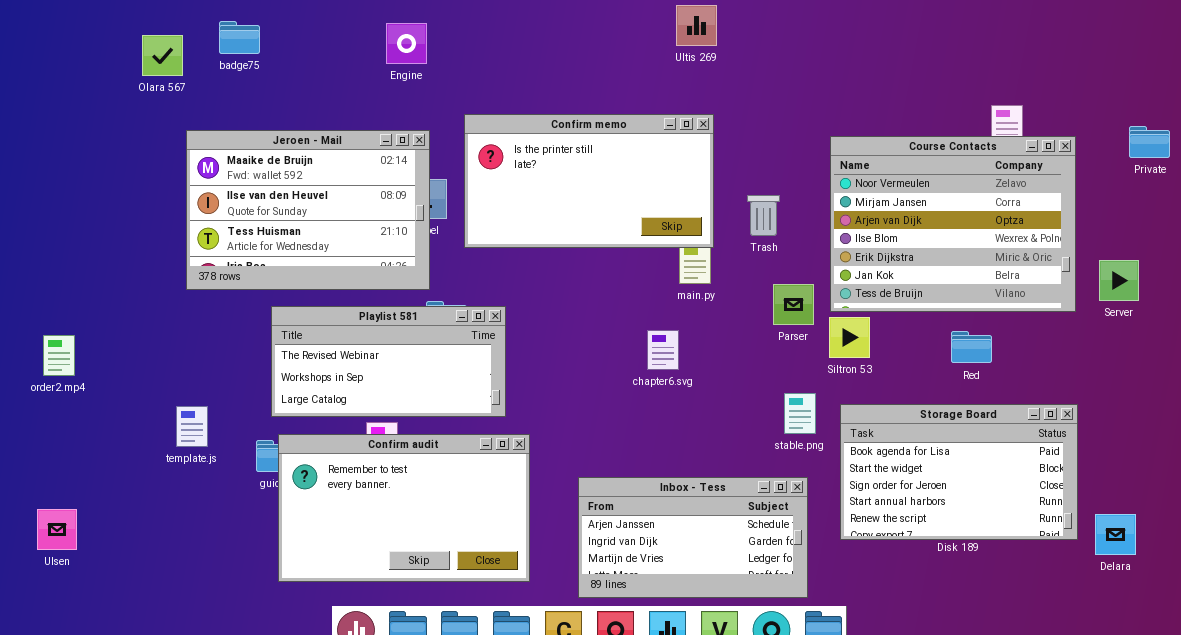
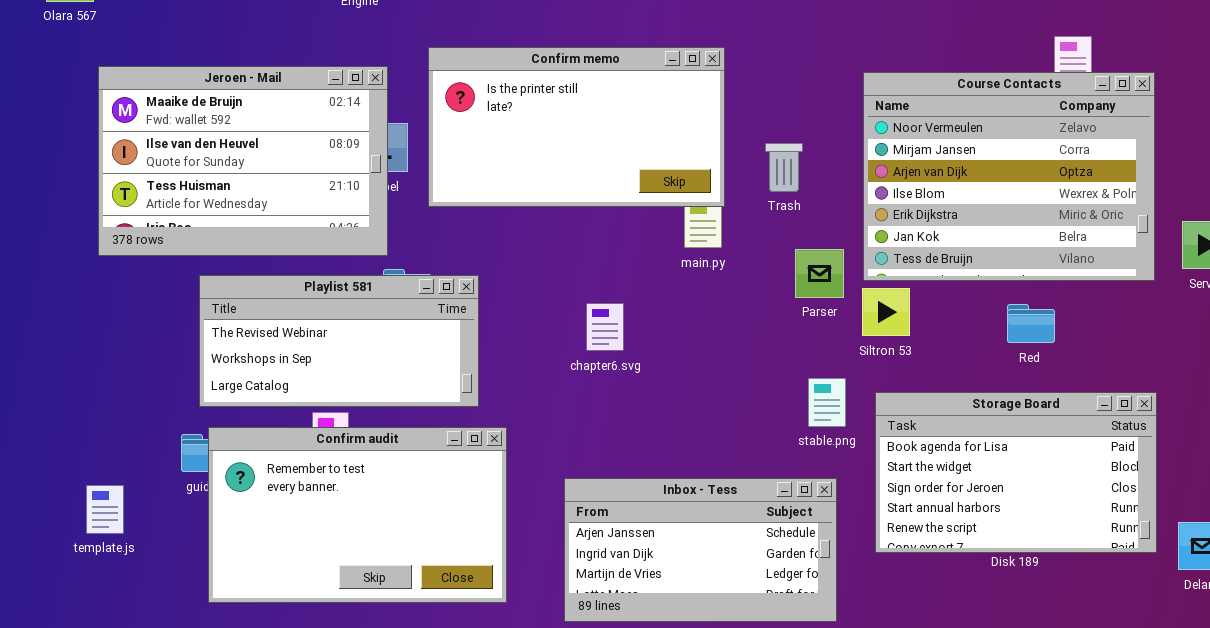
chapter6.svg: [647,330,679,370] -> [586,303,624,351], moved
template.js: [176,406,208,447] -> [86,485,124,534], moved

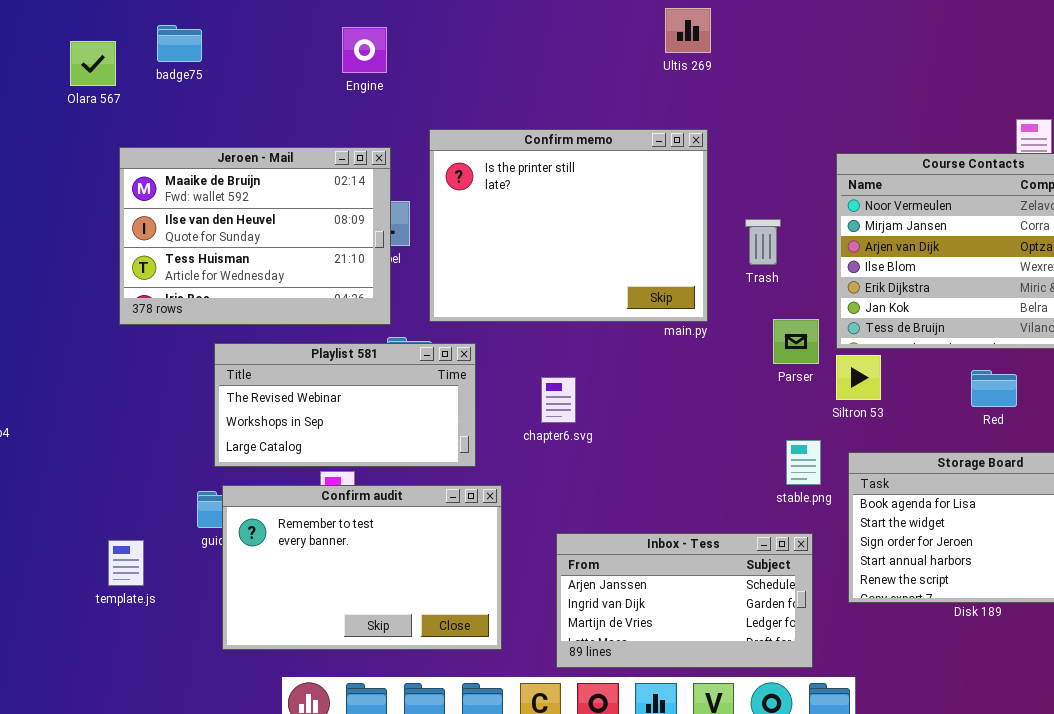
Confirm memo: [428,47,725,207] -> [429,129,708,322], resized
chapter6.svg: [586,303,624,351] -> [541,377,576,423], moved

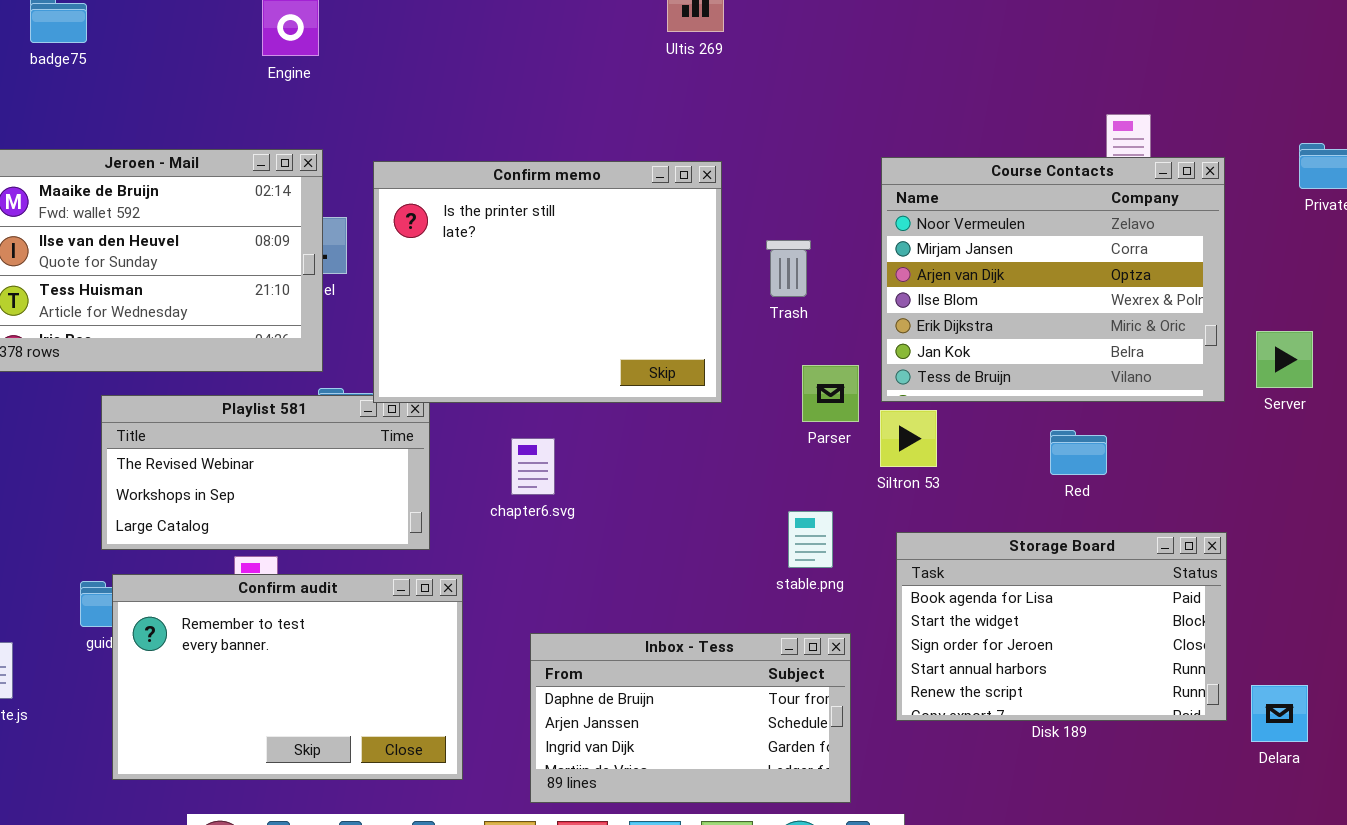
Confirm memo: [429,129,708,322] -> [373,161,722,403], moved
stable.png: [786,440,821,485] -> [788,511,833,568], moved
Inbox - Tess: [556,533,813,668] -> [530,633,851,803], scrolled up 1 row

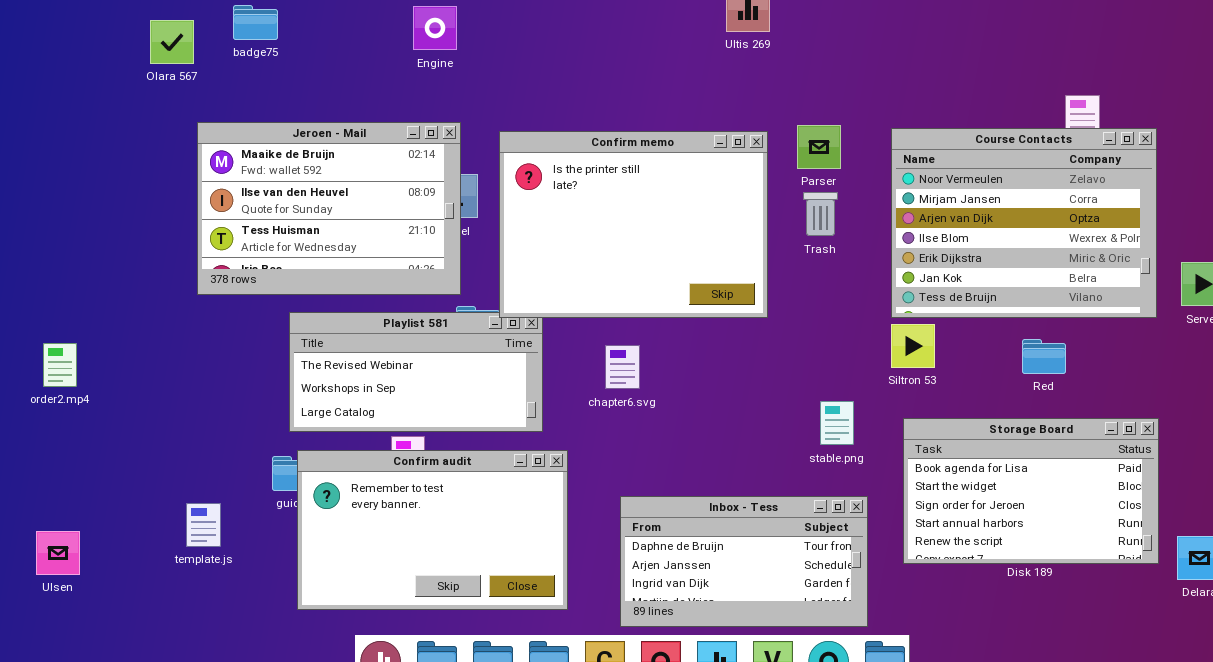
Parser: [802,365,859,422] -> [797,125,841,169], moved

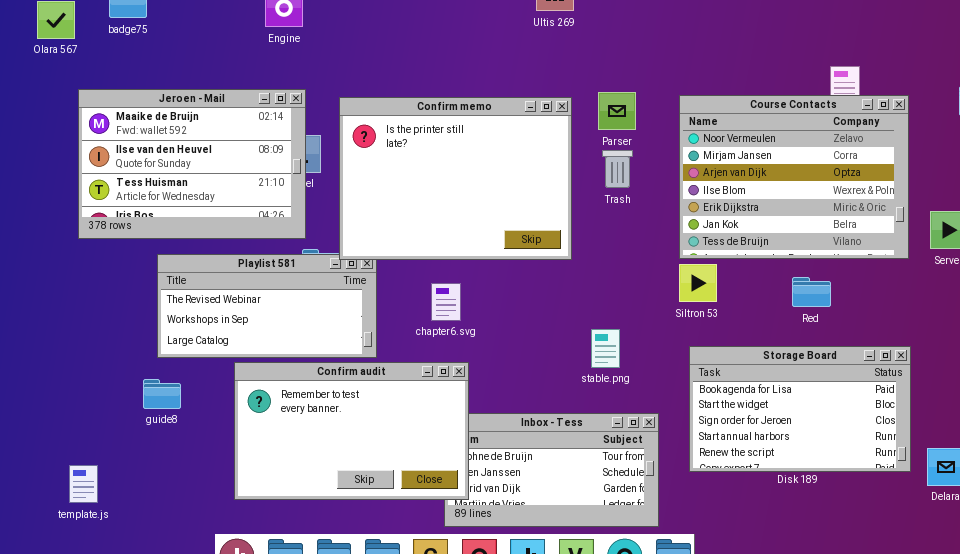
stable.png: [820,401,854,445] -> [591,329,620,368], moved
Confirm audit: [297,450,568,610] -> [234,362,469,500], moved
template.js: [186,503,221,547] -> [69,465,98,503], moved

